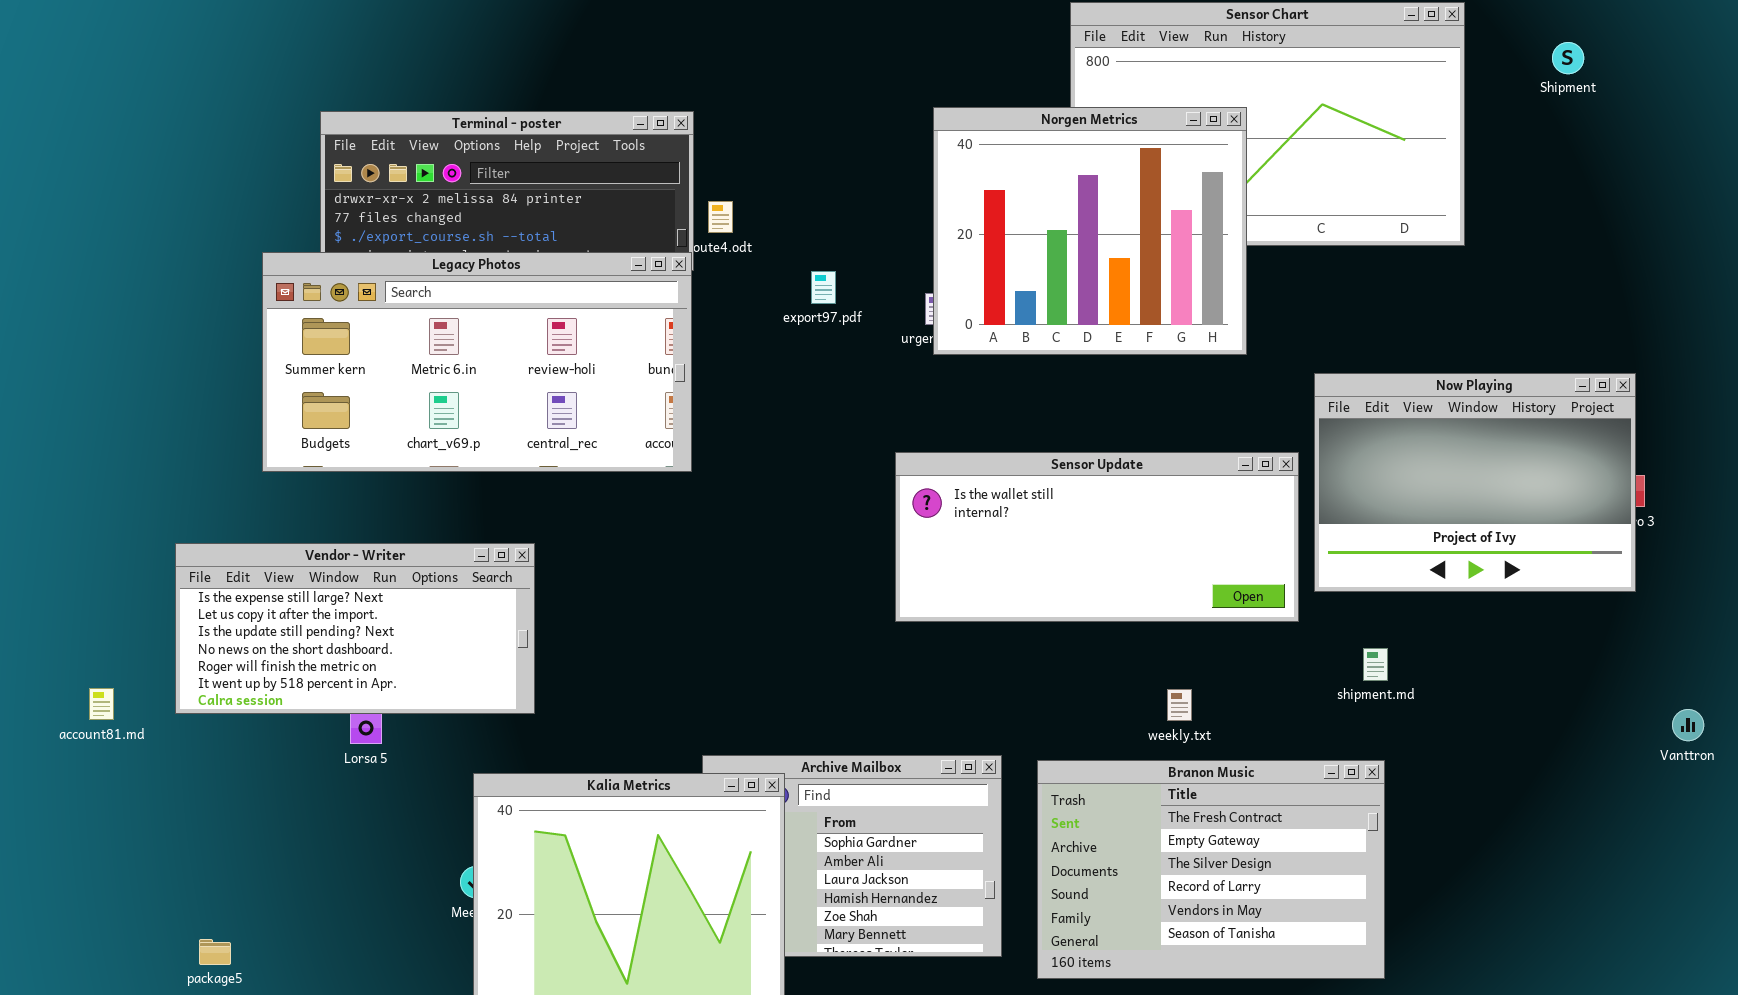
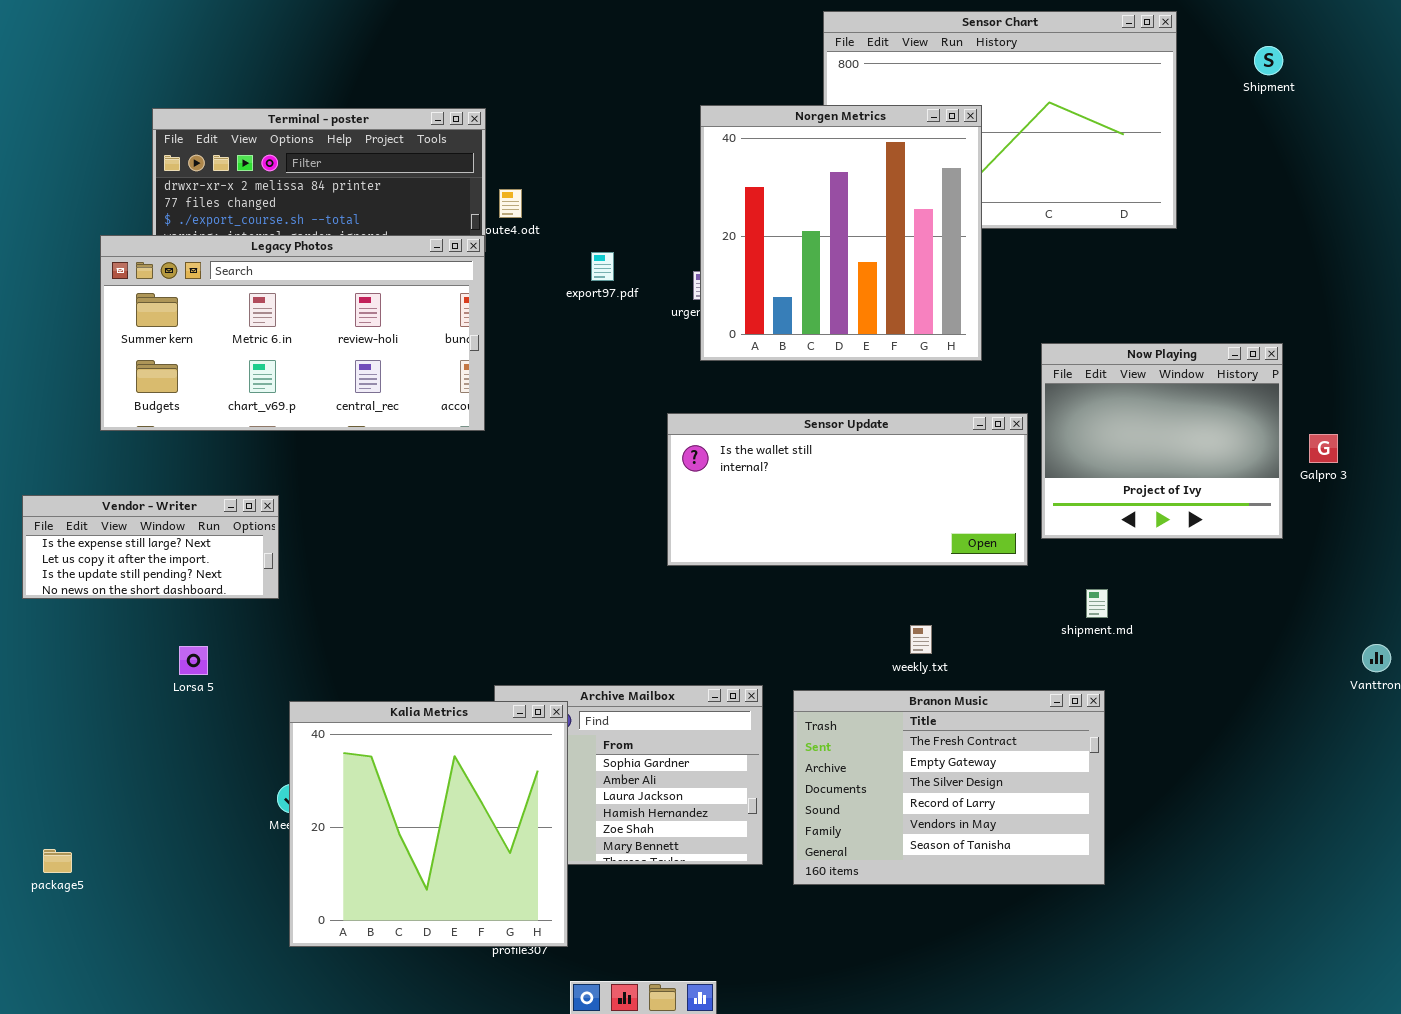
Norgen Metrics: [933,107,1247,355] -> [700,105,982,361], resized
Now Playing: [1314,373,1636,592] -> [1041,343,1283,539], resized
Vendor - Writer: [175,543,535,714] -> [22,495,279,599], resized

